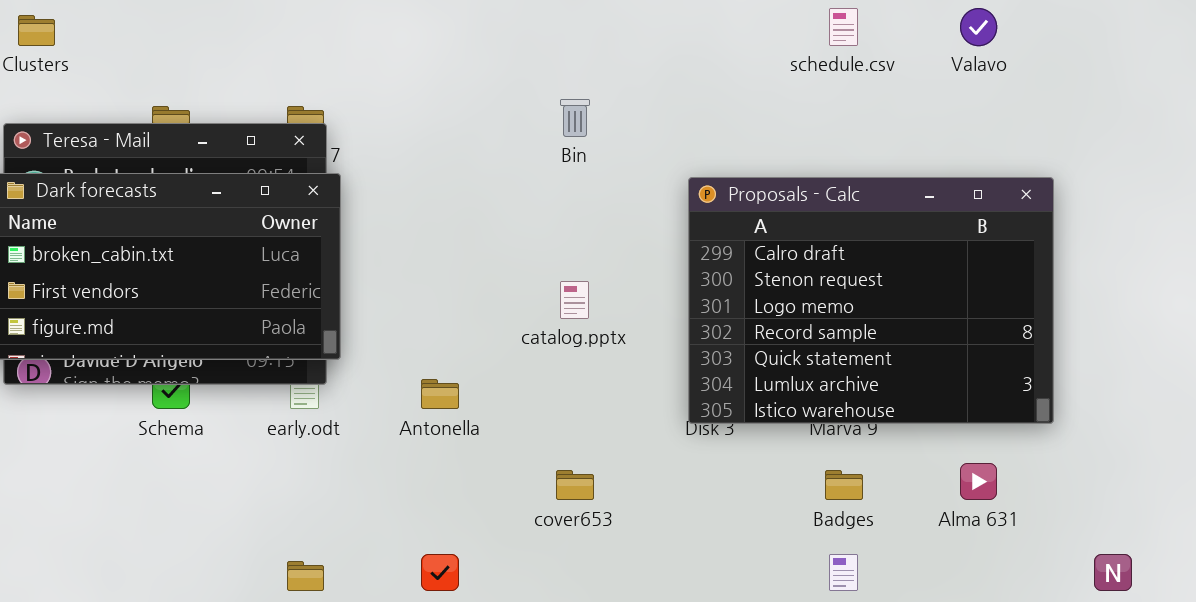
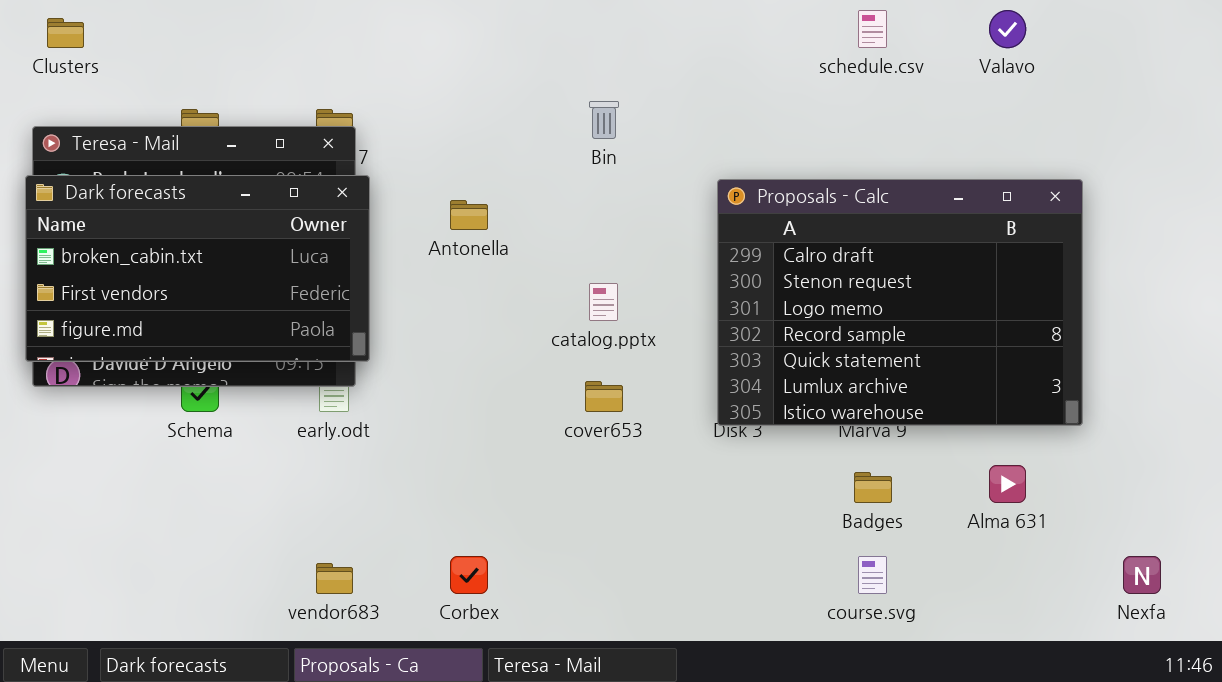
Antonella: [421,379,459,409] -> [450,200,488,230], moved
cover653: [556,470,594,500] -> [585,381,623,412], moved

